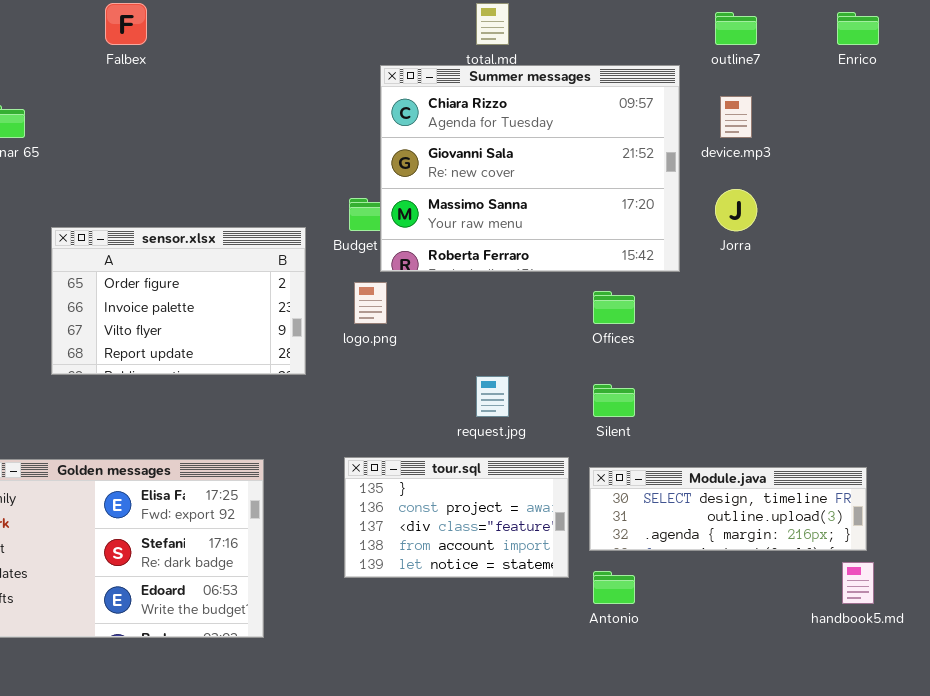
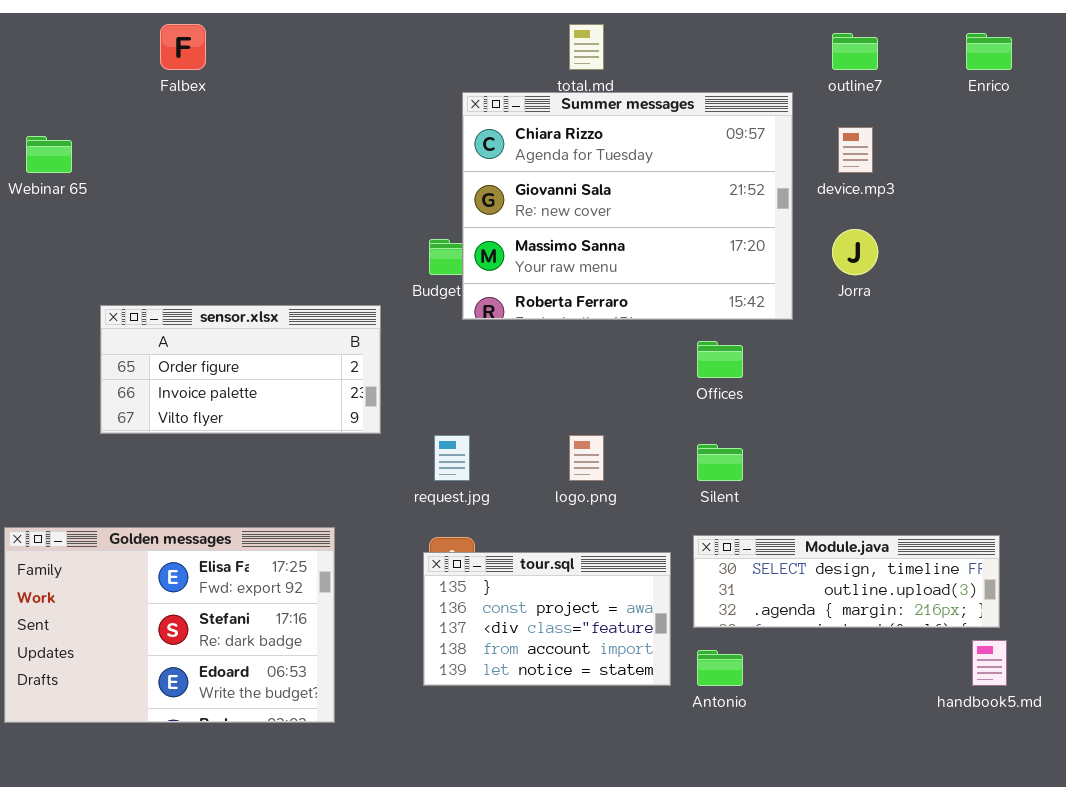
sensor.xlsx: [51,227,306,375] -> [100,305,381,434], resized
logo.png: [354,282,387,324] -> [569,435,604,481], moved
request.jpg: [476,376,509,417] -> [434,435,470,481], moved
tour.sql: [344,457,569,578] -> [423,552,671,686], moved

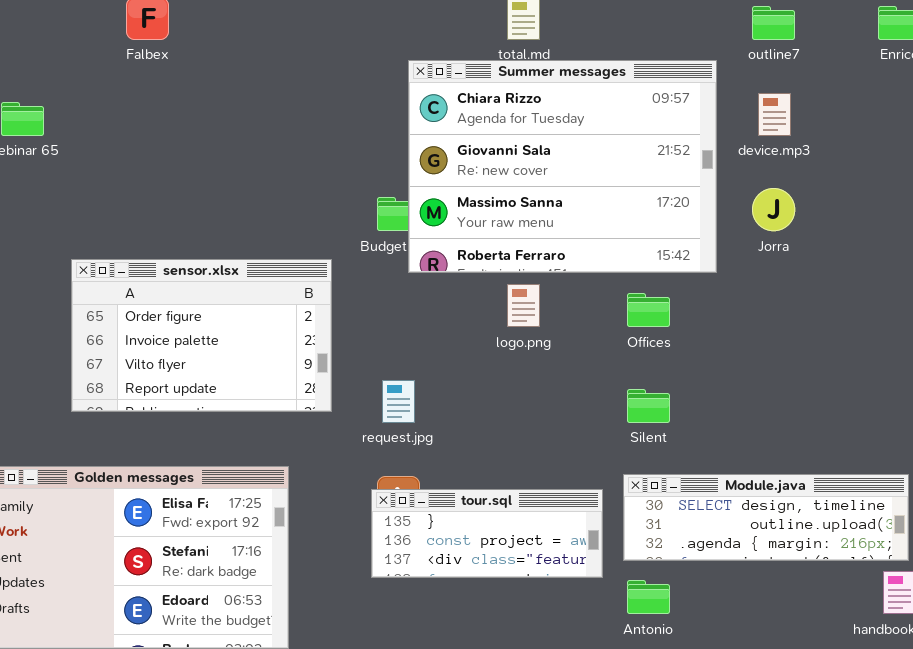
sensor.xlsx: [100,305,381,434] -> [71,259,332,412], resized
logo.png: [569,435,604,481] -> [507,284,540,327], moved
tour.sql: [423,552,671,686] -> [371,489,603,578], resized

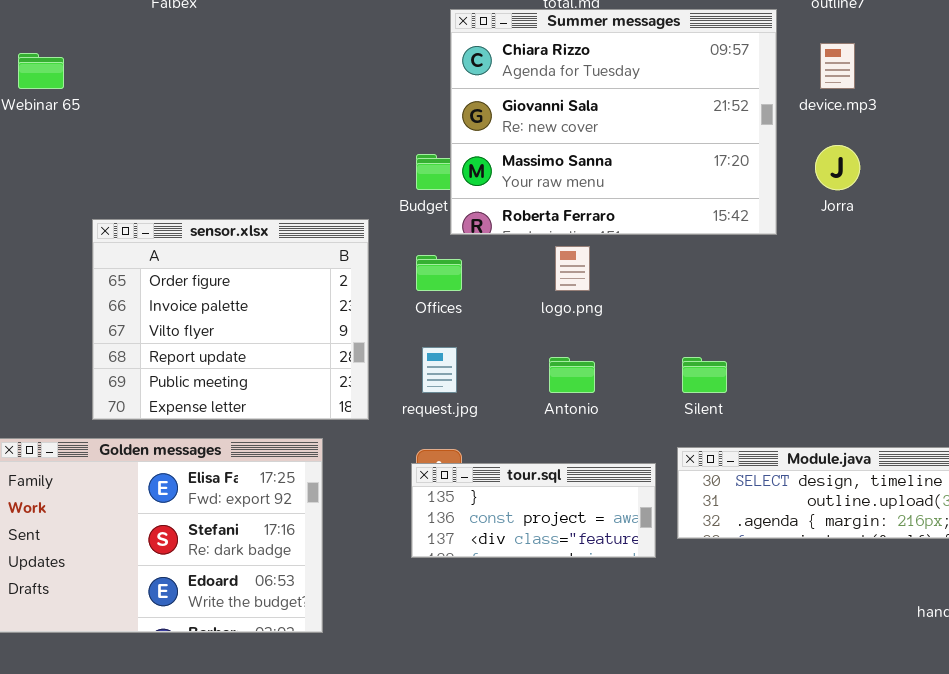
sensor.xlsx: [71,259,332,412] -> [92,219,369,420], resized
Offices: [627,293,670,327] -> [416,255,462,291], moved
Antonio: [627,580,670,614] -> [549,357,595,393], moved

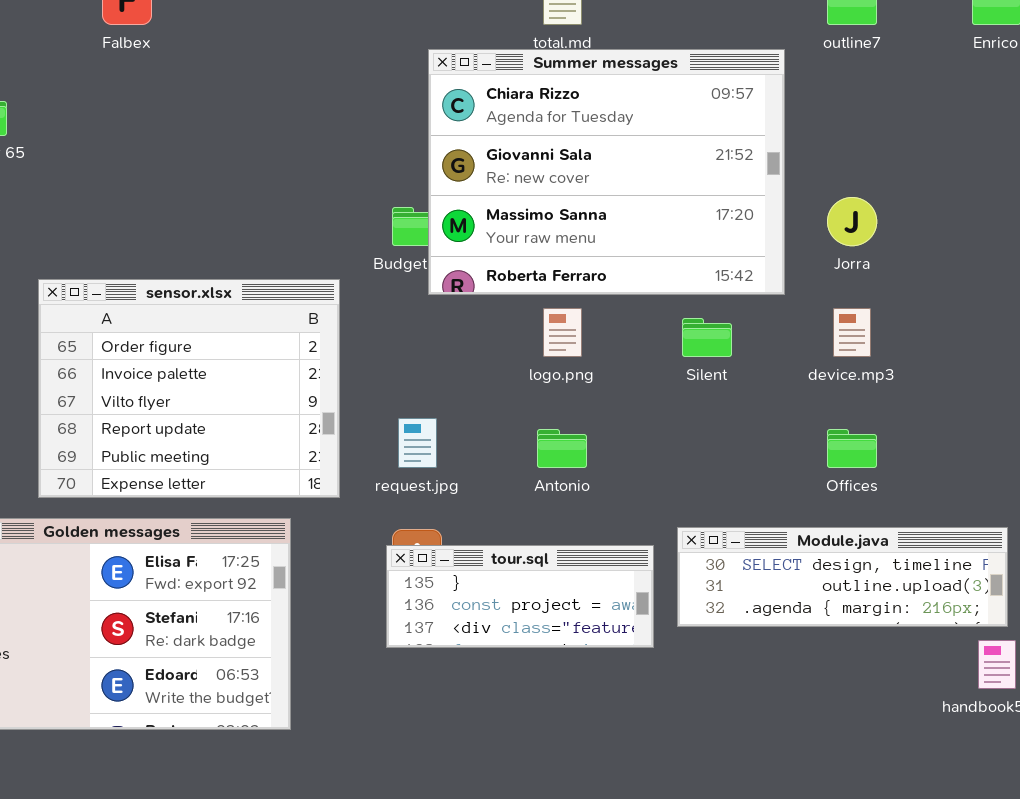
device.mp3: [820,43,855,89] -> [833,308,871,357], moved
Offices: [416,255,462,291] -> [827,429,877,468], moved
Silent: [682,357,727,393] -> [682,318,732,357], moved

